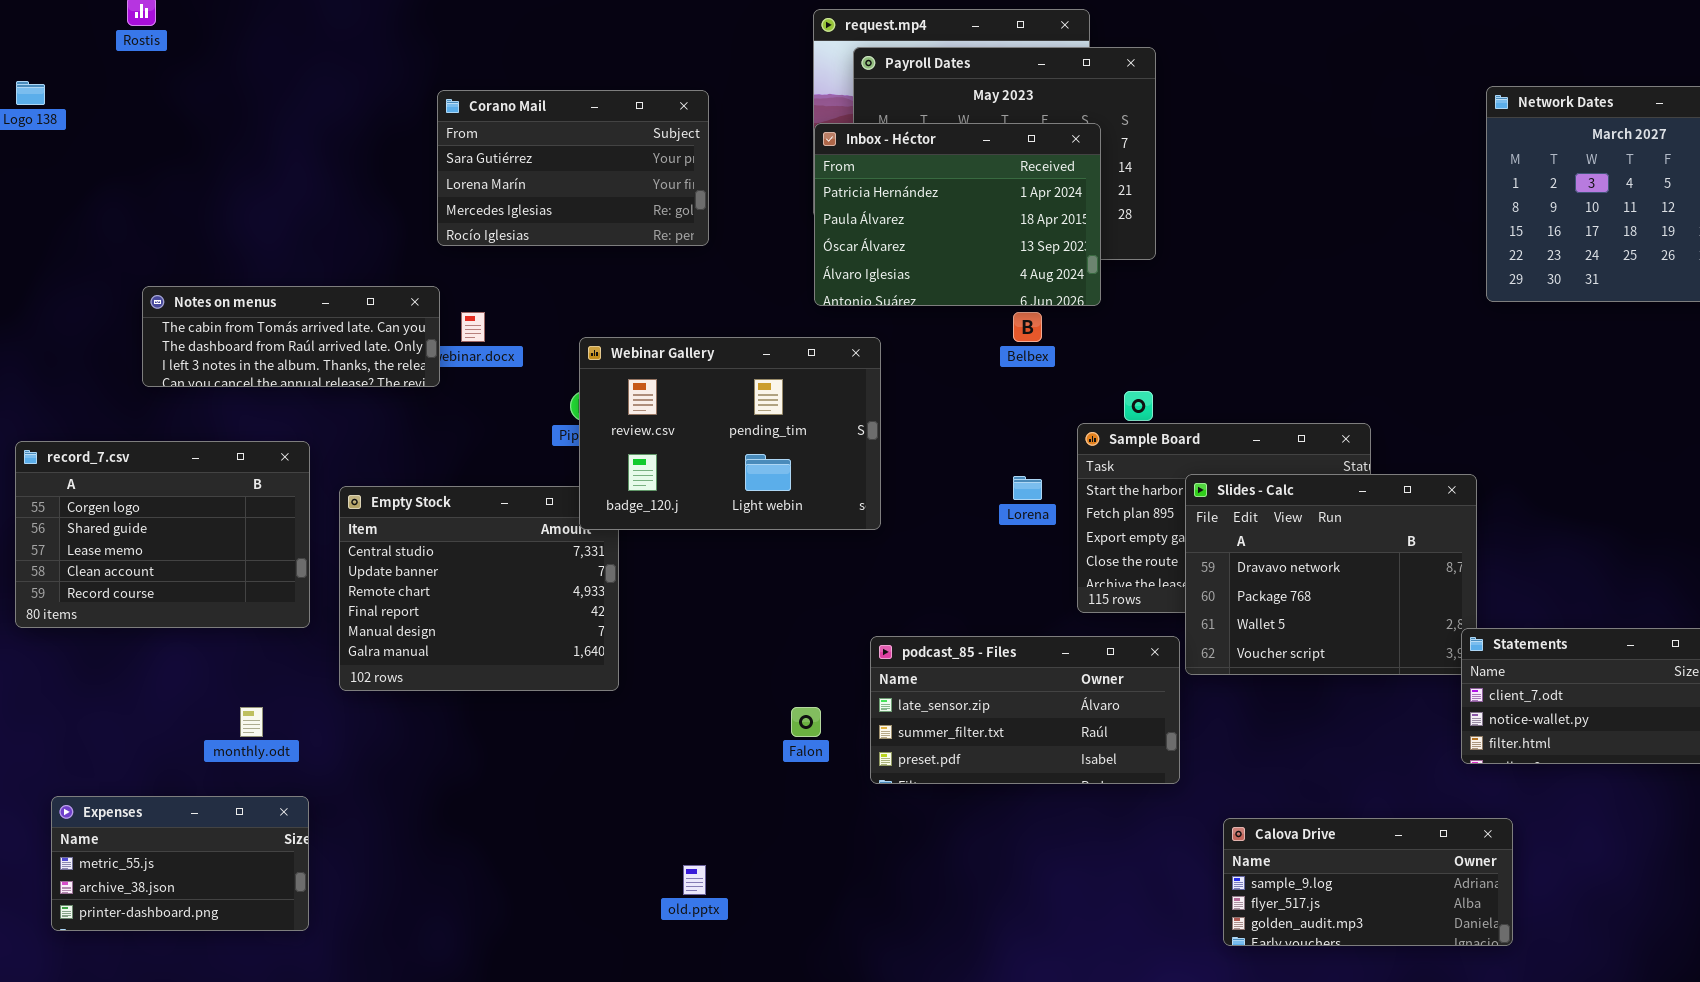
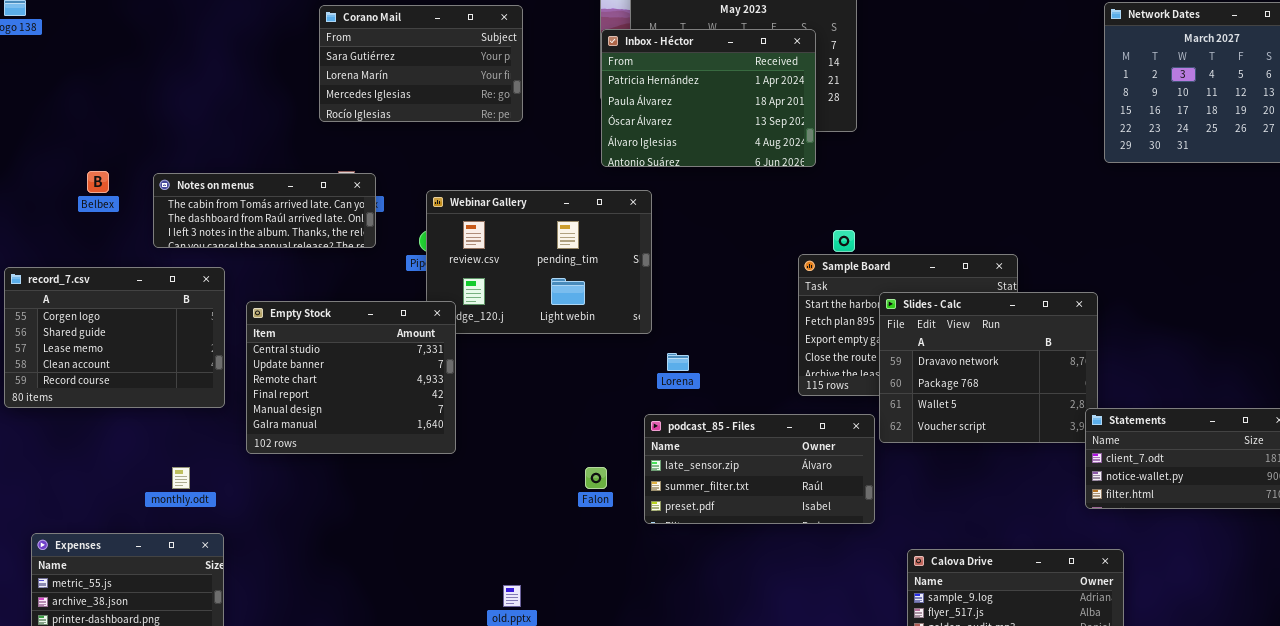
Notes on menus: [142,286,440,387] -> [153,173,376,248], moved
Belbex: [1013,312,1042,342] -> [87,171,109,193], moved
Lorena: [1013,476,1042,500] -> [667,353,689,371], moved
Empty Stock: [339,486,619,691] -> [246,301,456,454], raised

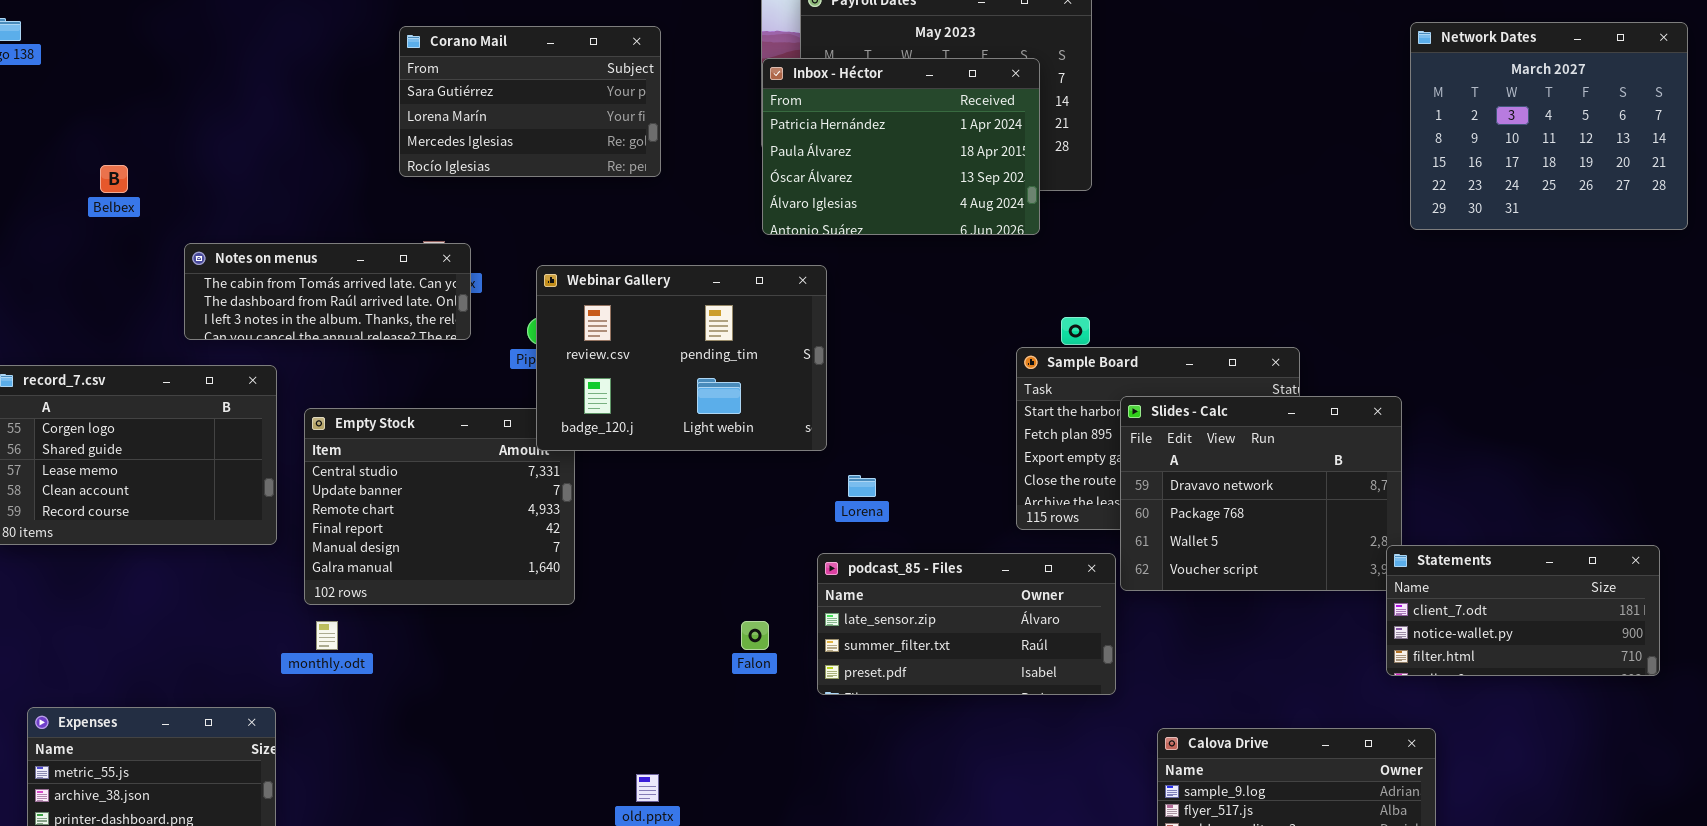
Belbex: [87,171,109,193] -> [100,165,128,193], moved
Webinar Gallery: [426,190,652,334] -> [536,265,827,451], raised
monthly.odt: [172,467,190,489] -> [316,621,338,650], moved

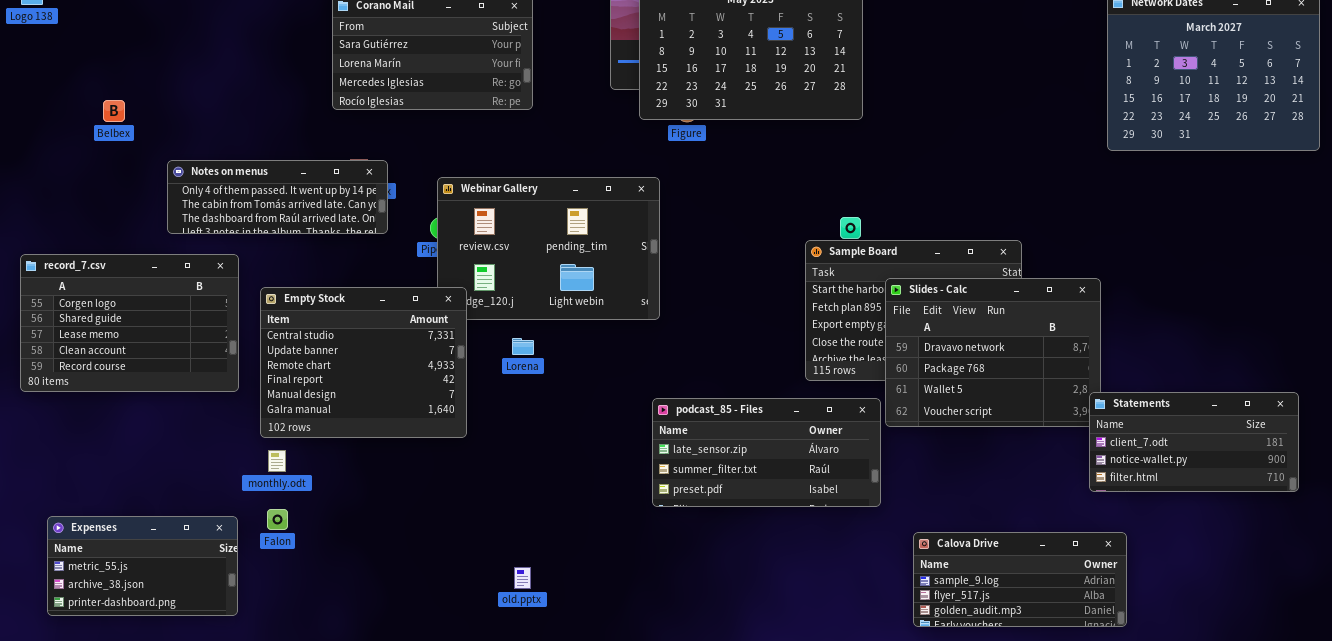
Inbox - Héctor: [762,58,1040,235] -> none, closed
Notes on menus: [184,243,471,340] -> [167,160,388,234], scrolled up 1 row
Empty Stock: [304,408,575,605] -> [260,287,467,438], raised
Lorena: [848,475,876,497] -> [512,338,534,355], moved
Falon: [741,621,769,650] -> [267,509,288,530], moved

